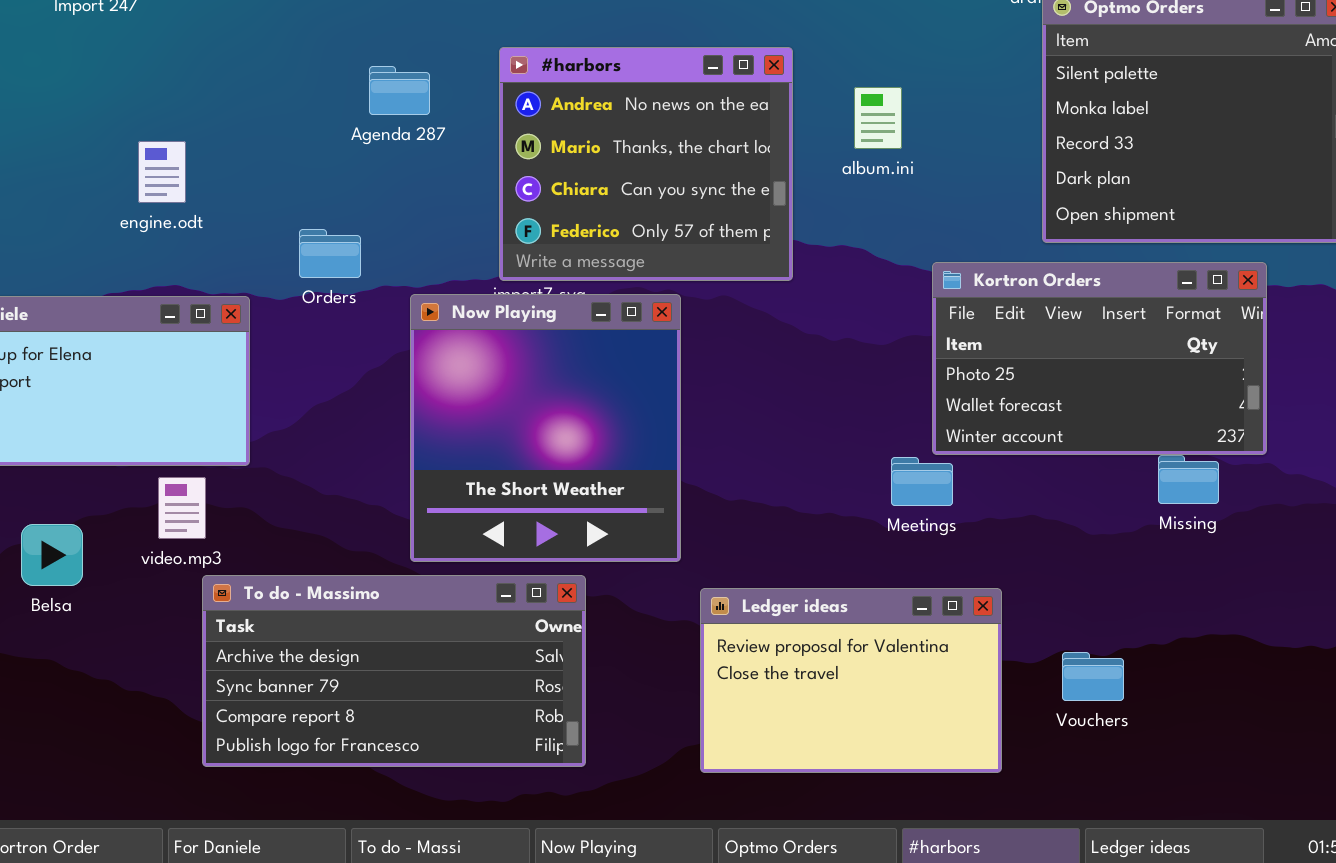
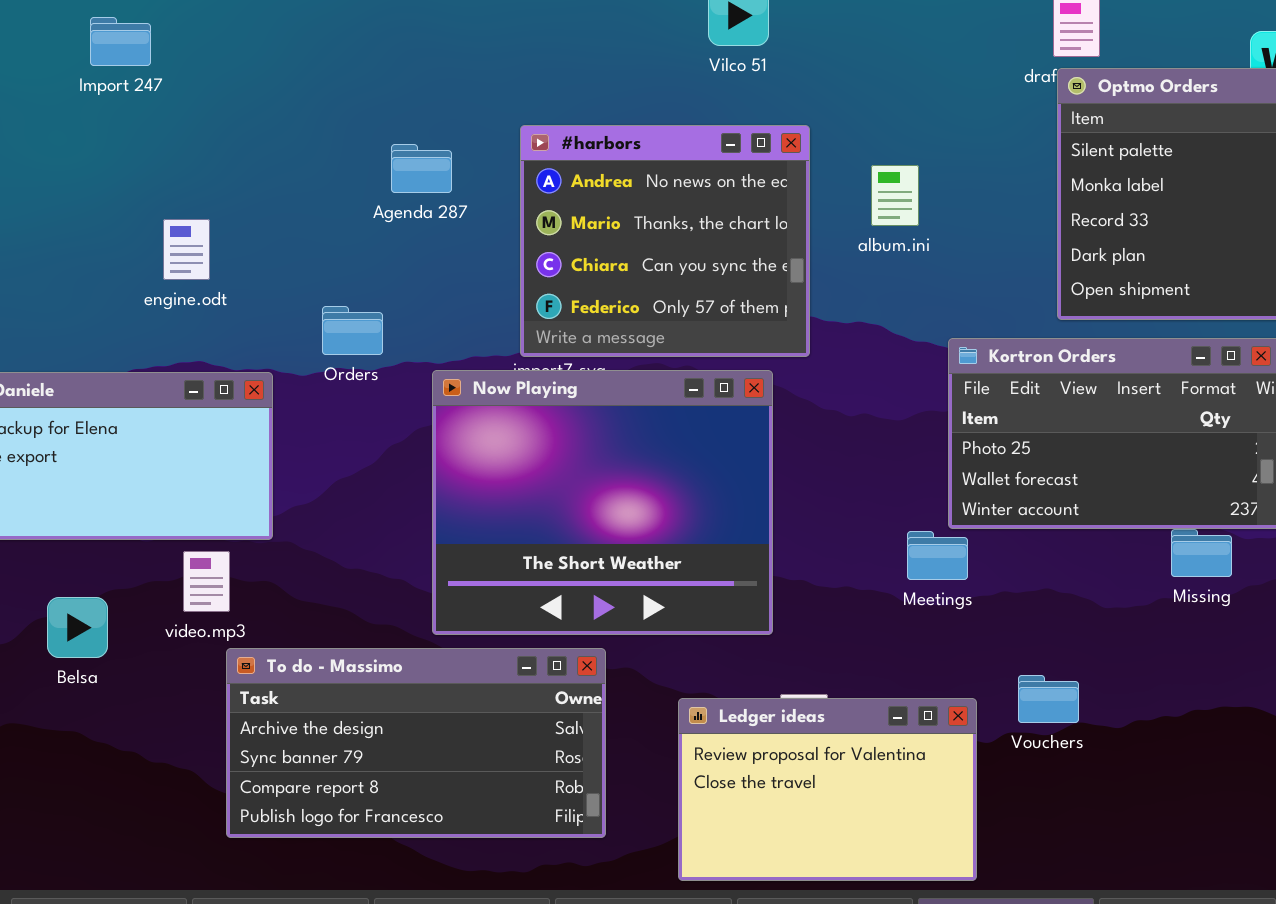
Now Playing: [410,294,681,562] -> [432,370,773,635], resized
Ledger ideas: [700,588,1002,773] -> [678,698,977,881], moved
Vouchers: [1062,652,1124,701] -> [1018,675,1079,723], moved

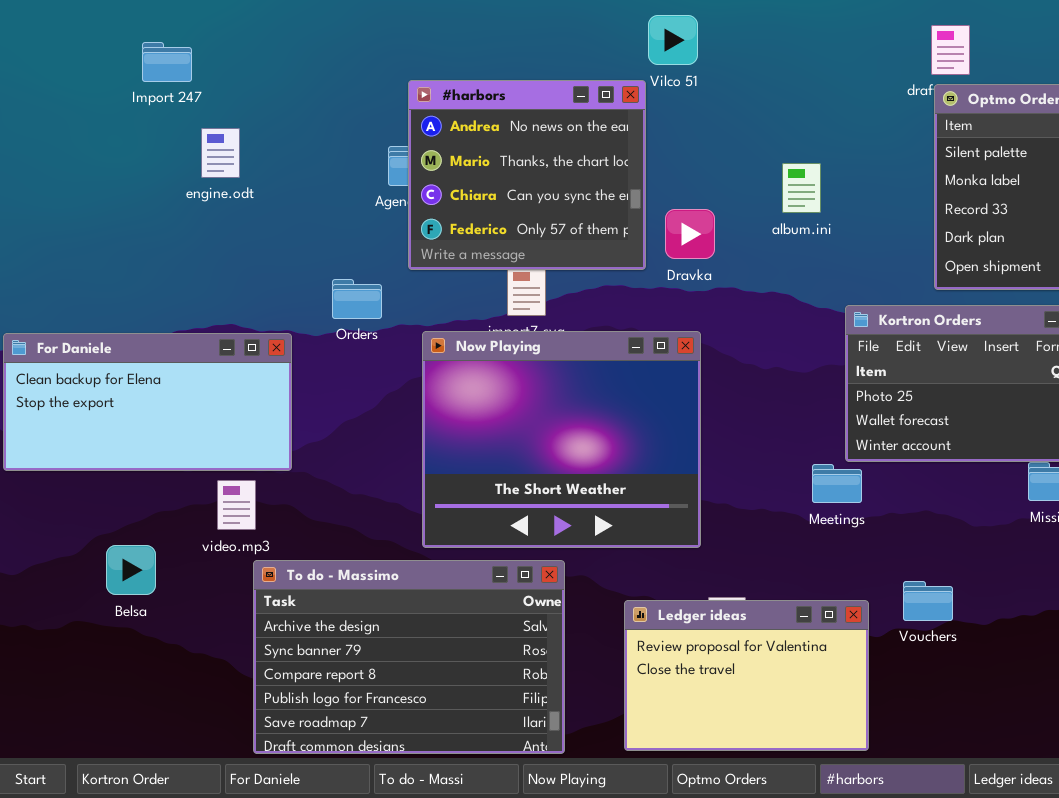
#harbors: [520,125,810,357] -> [408,80,646,270], moved
engine.odt: [163,219,210,280] -> [201,128,240,178], moved
Belsa: [47,597,108,658] -> [106,545,156,595], moved
To do - Massimo: [226,648,606,838] -> [253,560,565,754], resized

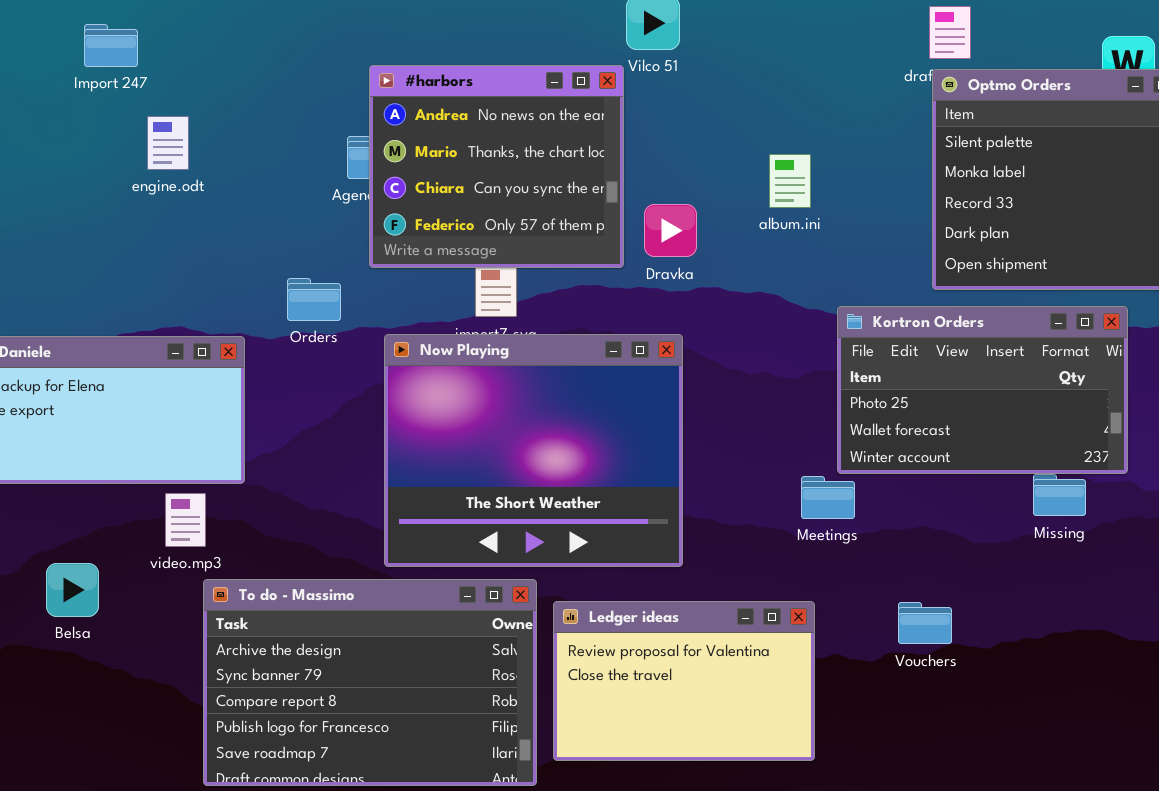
Ledger ideas: [624,600,869,751] -> [553,601,815,761], moved

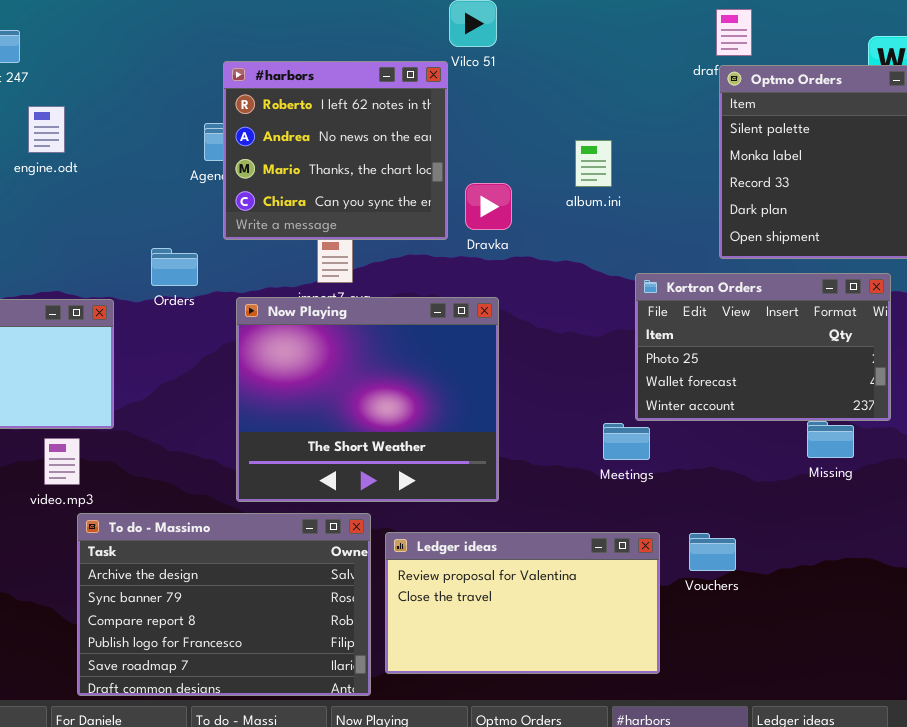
#harbors: [369,65,624,268] -> [223,61,448,240], scrolled up 1 row
Ledger ideas: [553,601,815,761] -> [385,532,660,674], resized

